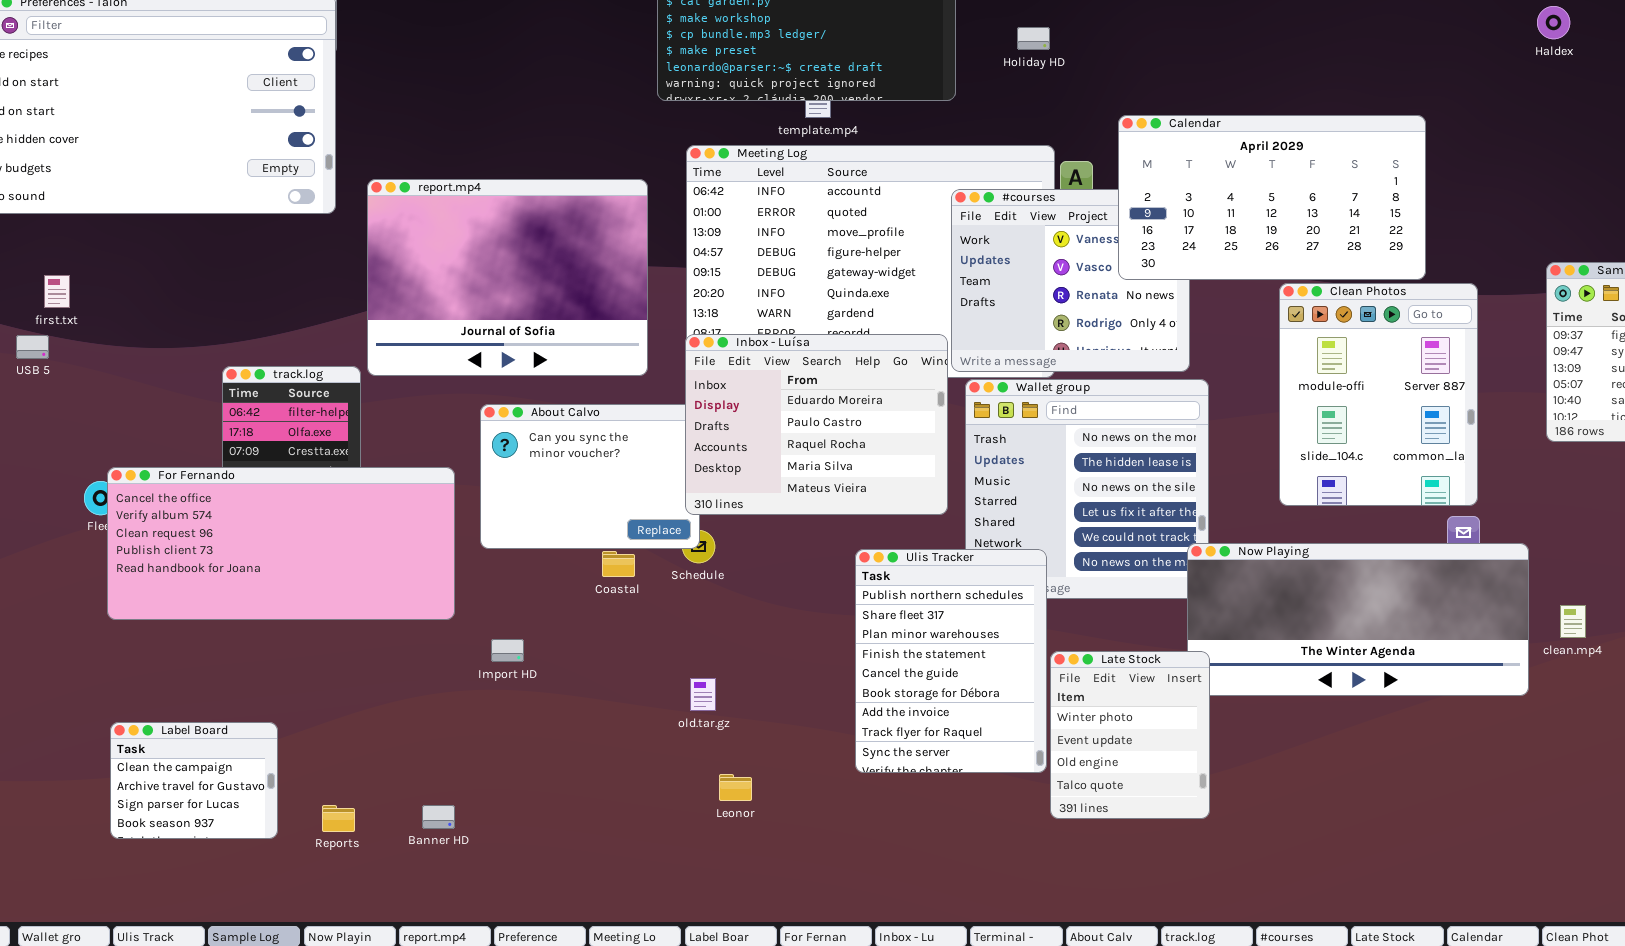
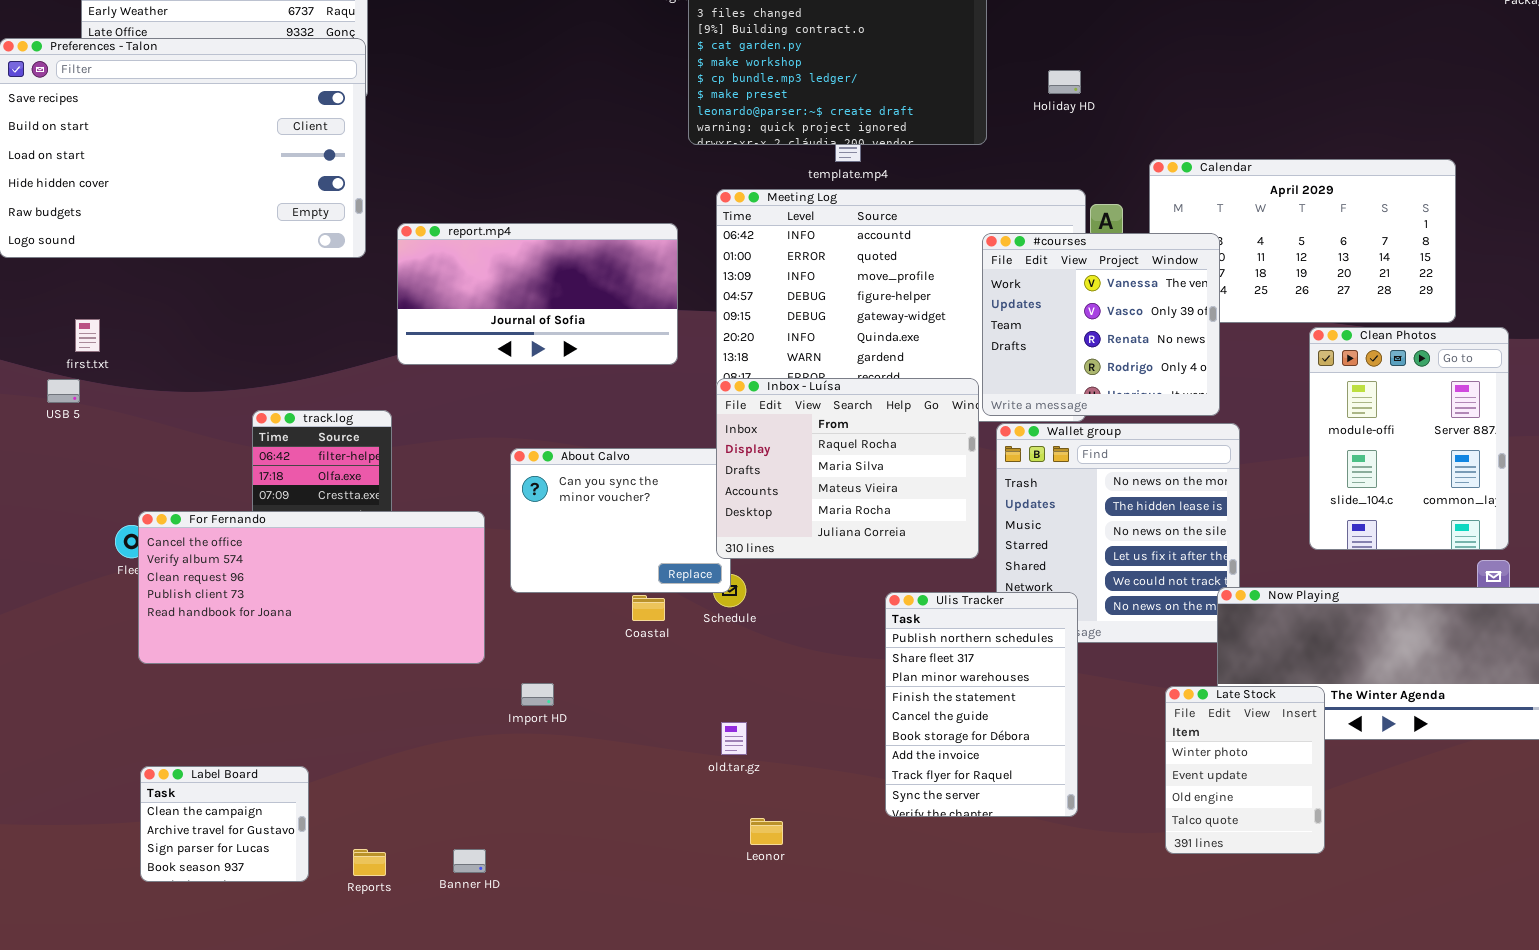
report.mp4: [367,179,648,376] -> [397,223,678,365], resized
#courses: [951,189,1190,372] -> [982,233,1220,416], raised
Inbox - Luísa: [685,334,948,515] -> [716,378,979,559], scrolled down 2 rows
Late Stock: [1050,651,1210,819] -> [1165,686,1325,854], moved

